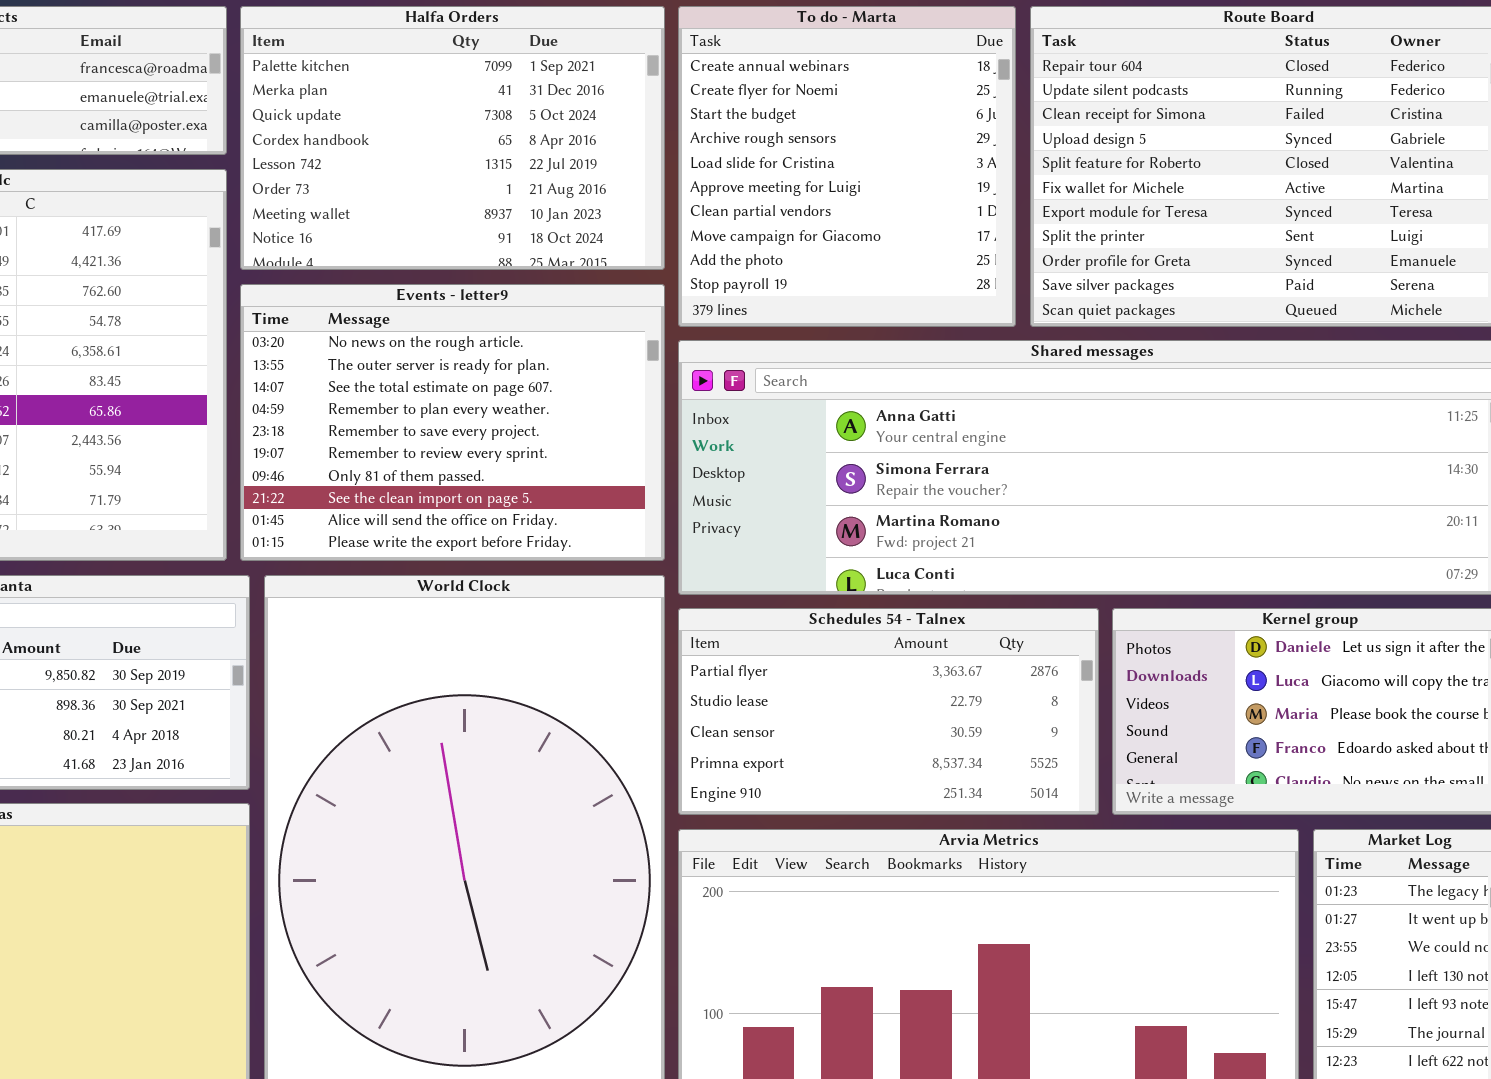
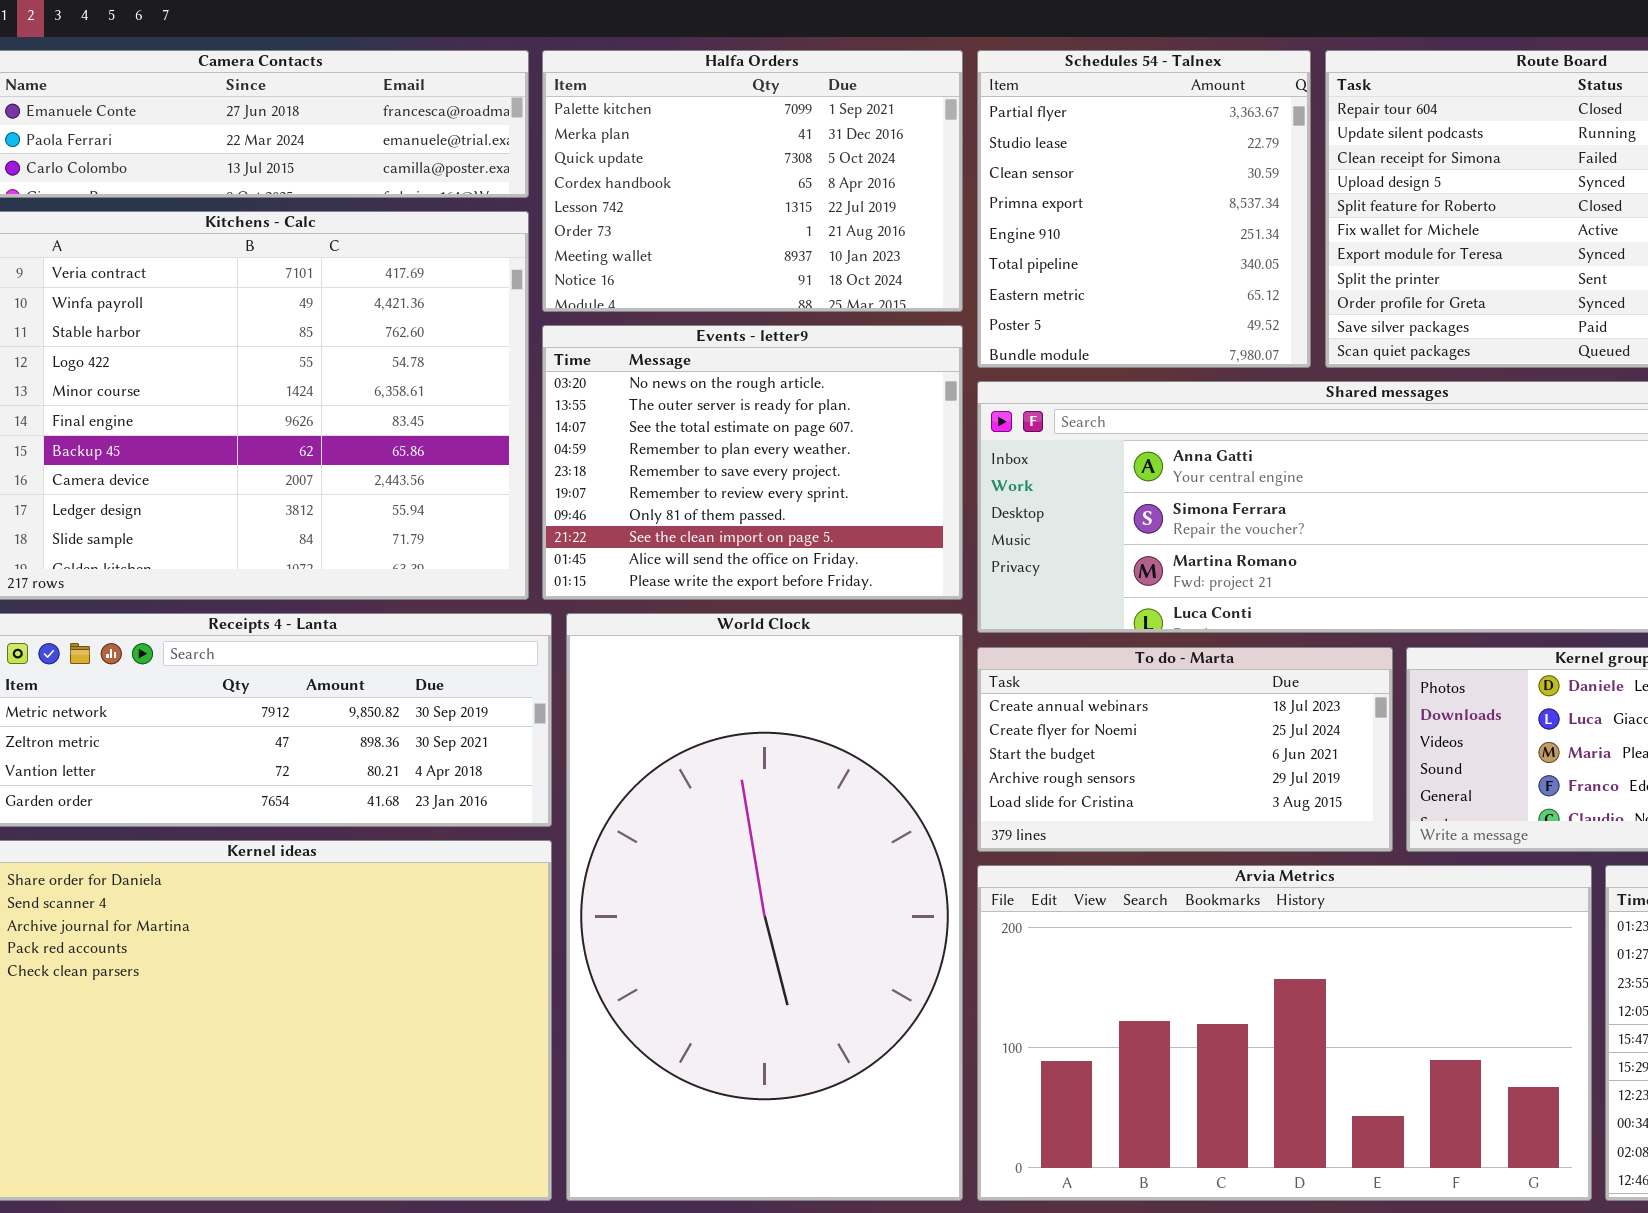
To do - Marta: [678,6,1016,327] -> [977,647,1393,852], moved, resized
Schedules 54 - Talnex: [678,608,1099,815] -> [977,50,1311,368], moved, resized

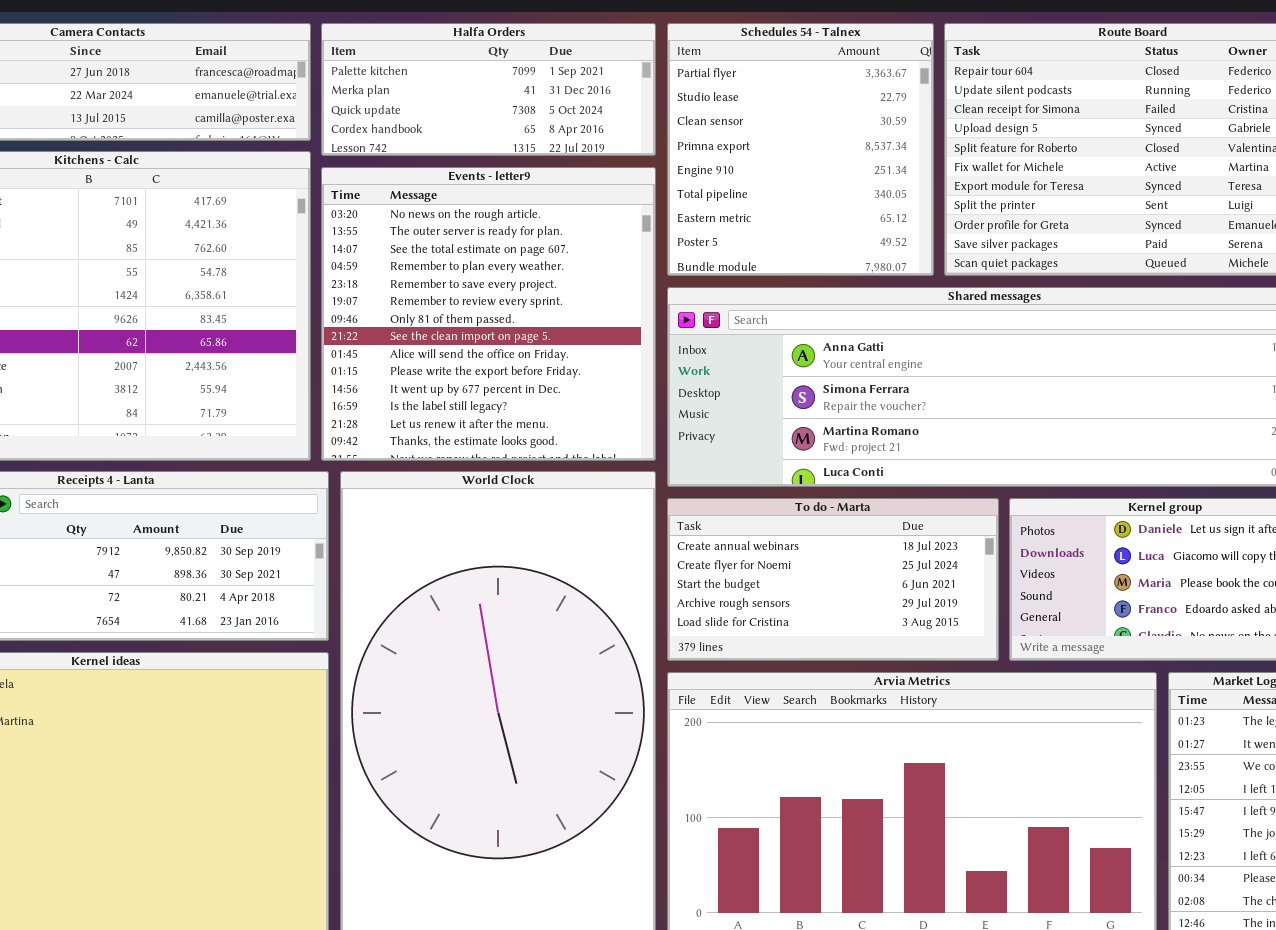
Halfa Orders: [542,50,963,312] -> [321,23,656,156], resized
Events - letter9: [542,325,963,600] -> [321,167,656,461], resized

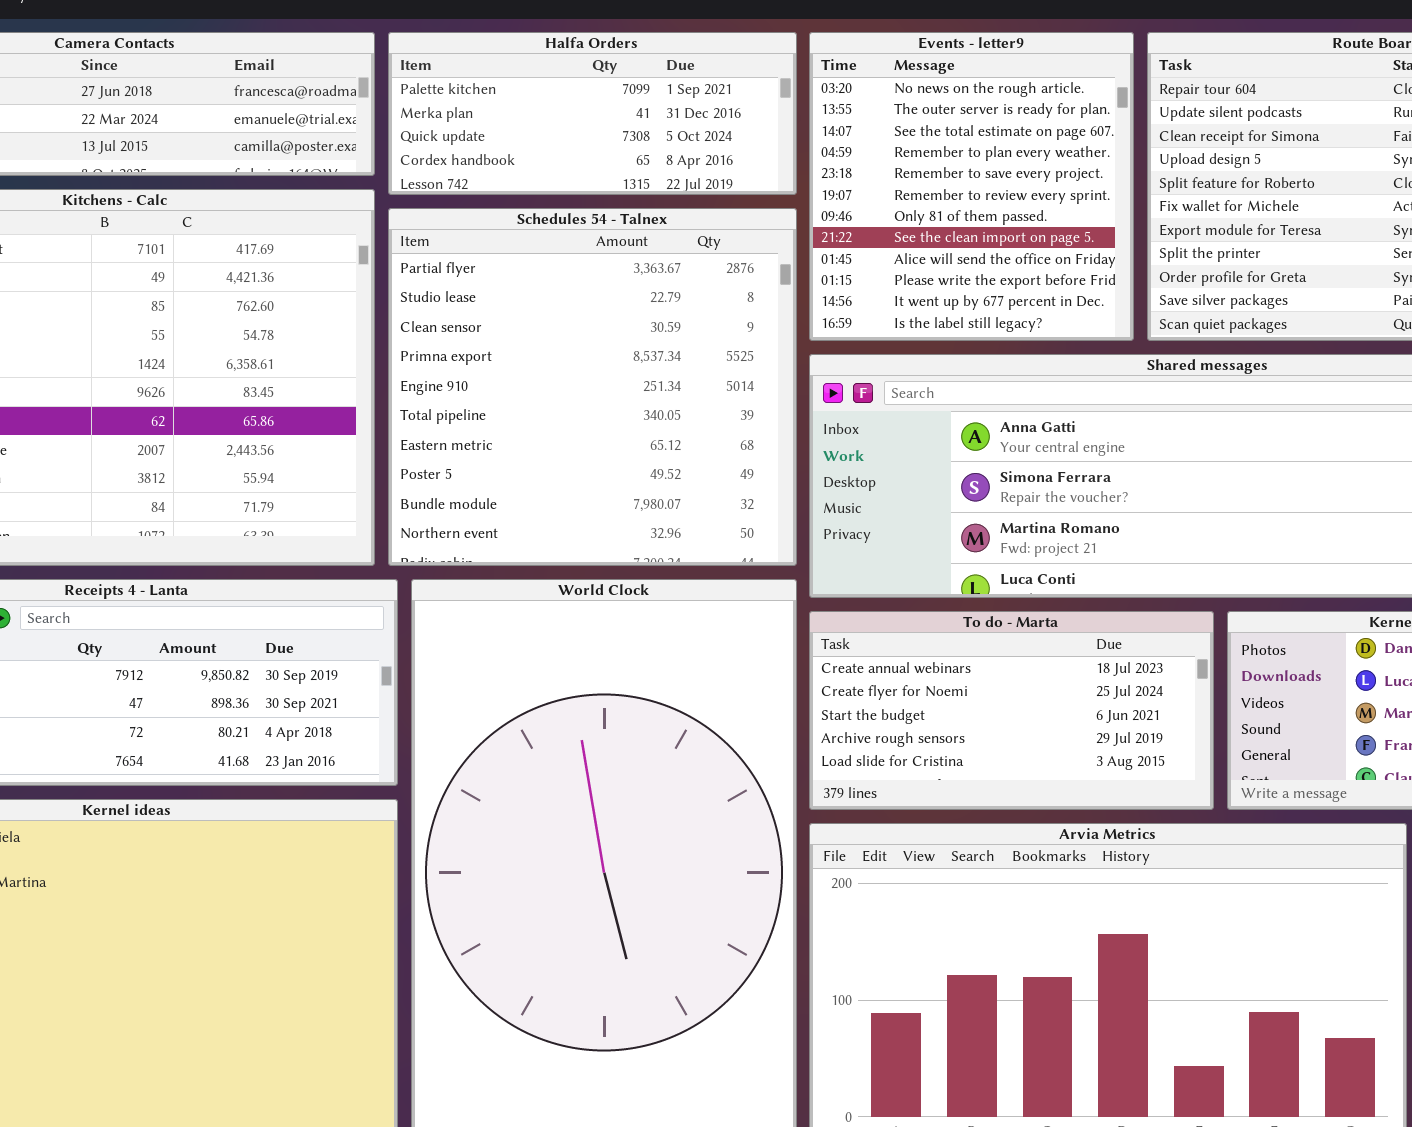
Schedules 54 - Talnex: [667,23,934,276] -> [388,208,797,566], moved, resized
Events - letter9: [321,167,656,461] -> [809,32,1134,341], moved, resized

